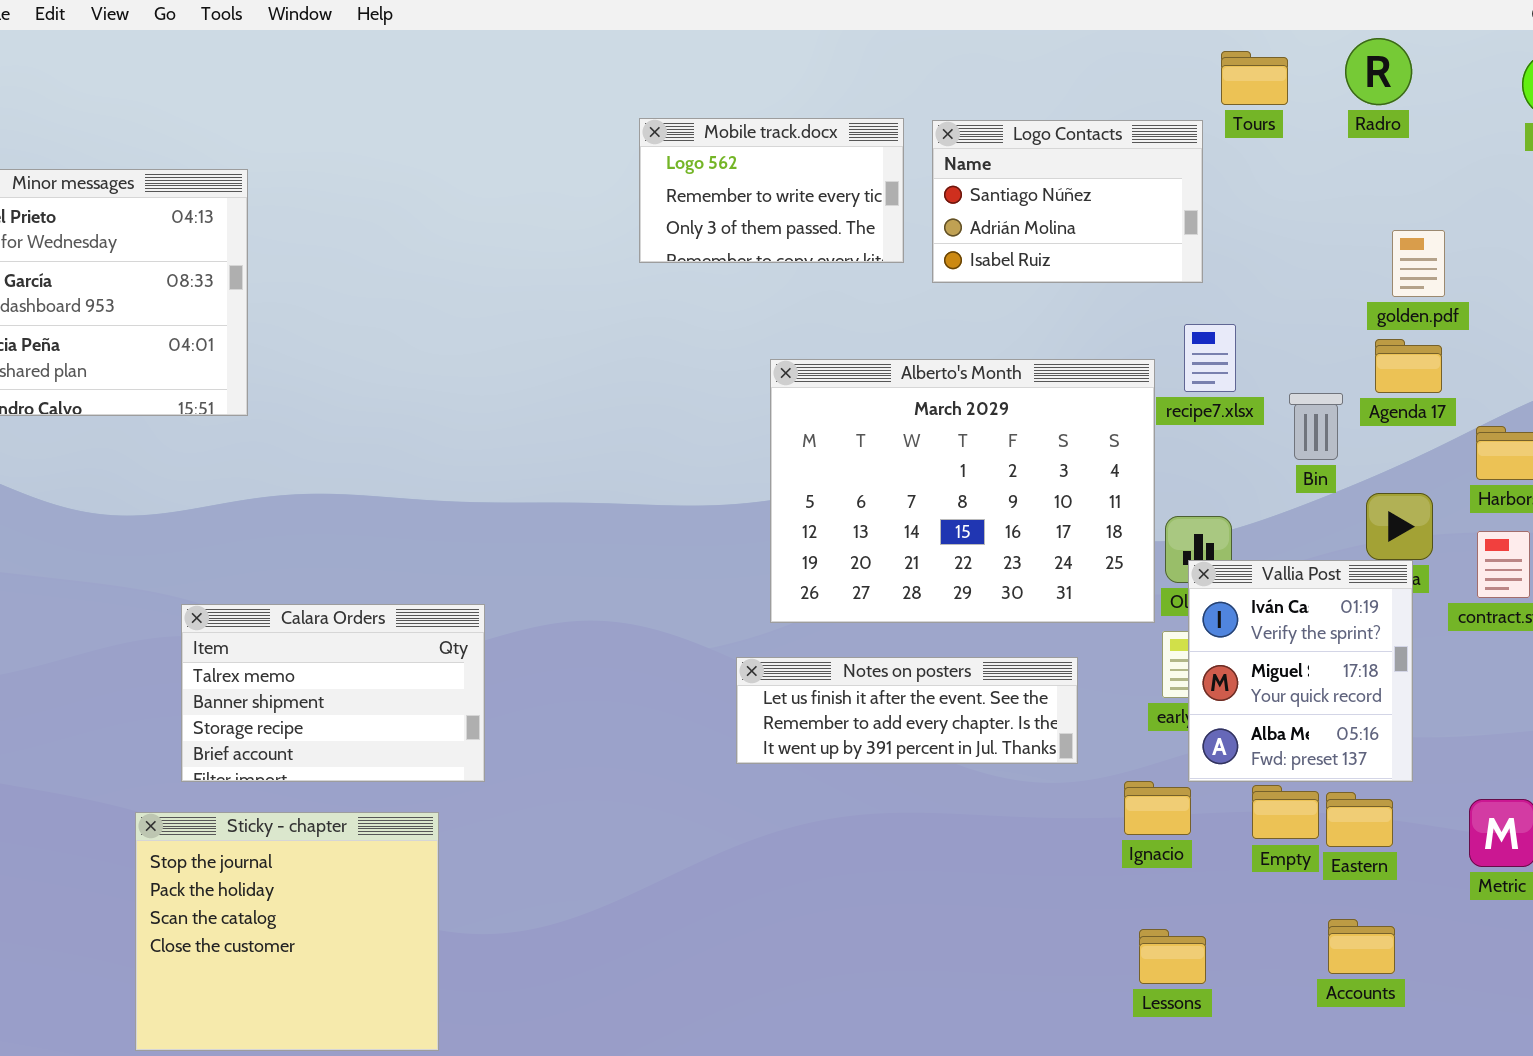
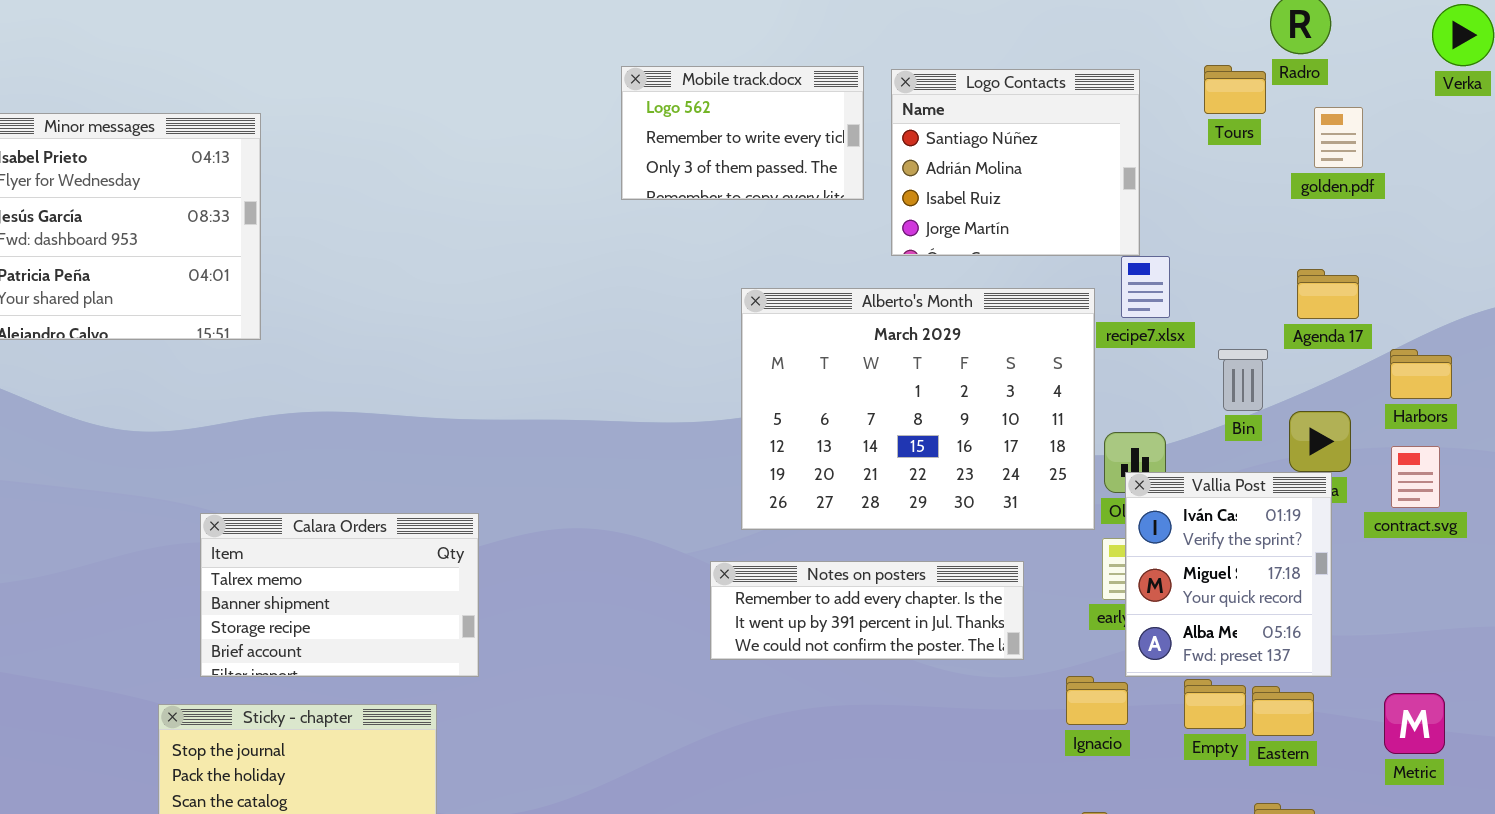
Tours: [1221,51,1288,105] -> [1204,65,1266,114], moved
Logo Contacts: [932,120,1203,283] -> [891,69,1140,256], resized
golden.pdf: [1392,230,1445,297] -> [1314,107,1363,168], moved
Bin: [1289,393,1343,460] -> [1218,349,1268,411], moved
Notes on posters: [736,657,1078,764] -> [710,561,1024,660], scrolled down 1 row

